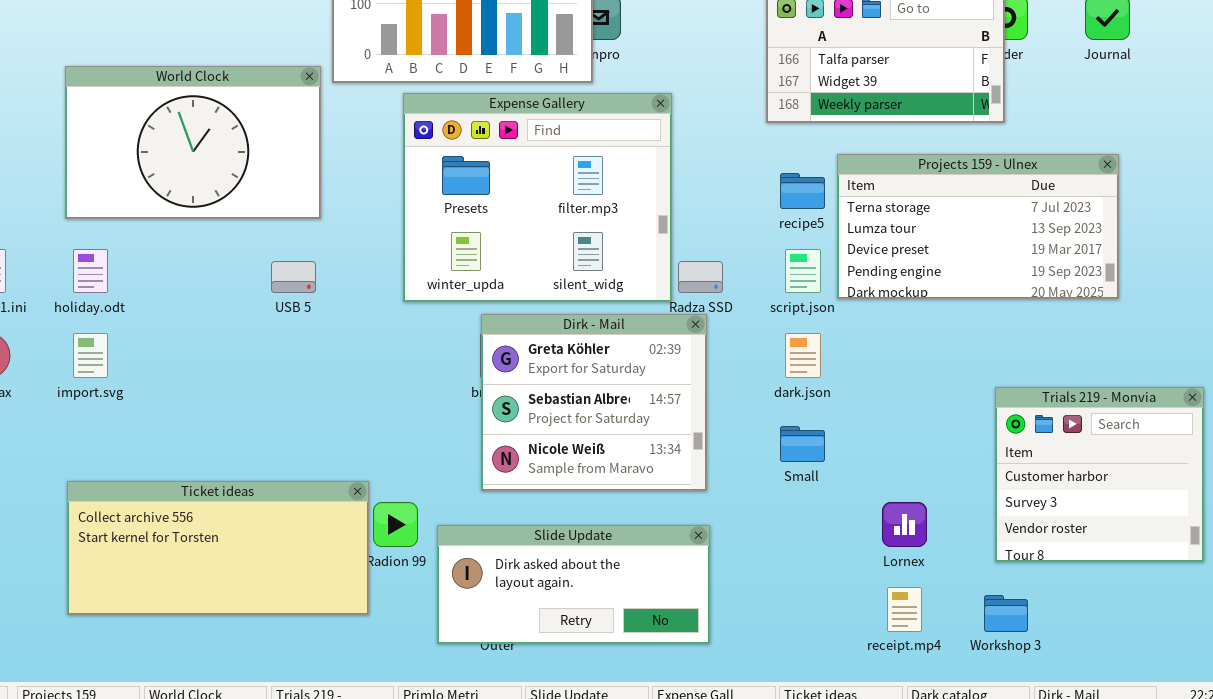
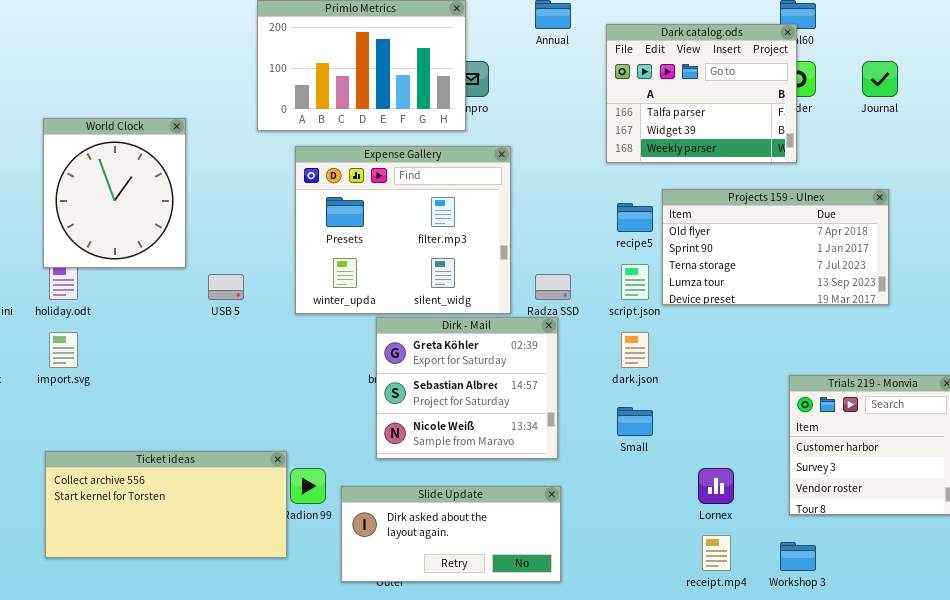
World Clock: [65,66,321,219] -> [43,118,186,268], resized
Expense Gallery: [403,93,672,302] -> [295,146,511,314], moved
Projects 159 - Ulnex: [837,154,1119,299] -> [662,189,889,305], scrolled up 2 rows

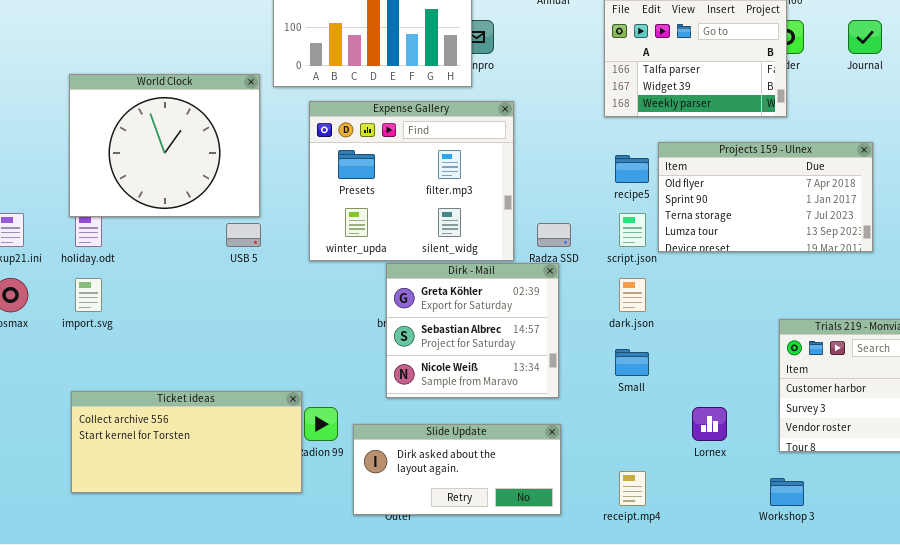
World Clock: [43,118,186,268] -> [69,74,260,217], resized
receipt.mp4: [702,535,731,571] -> [619,471,646,506], moved

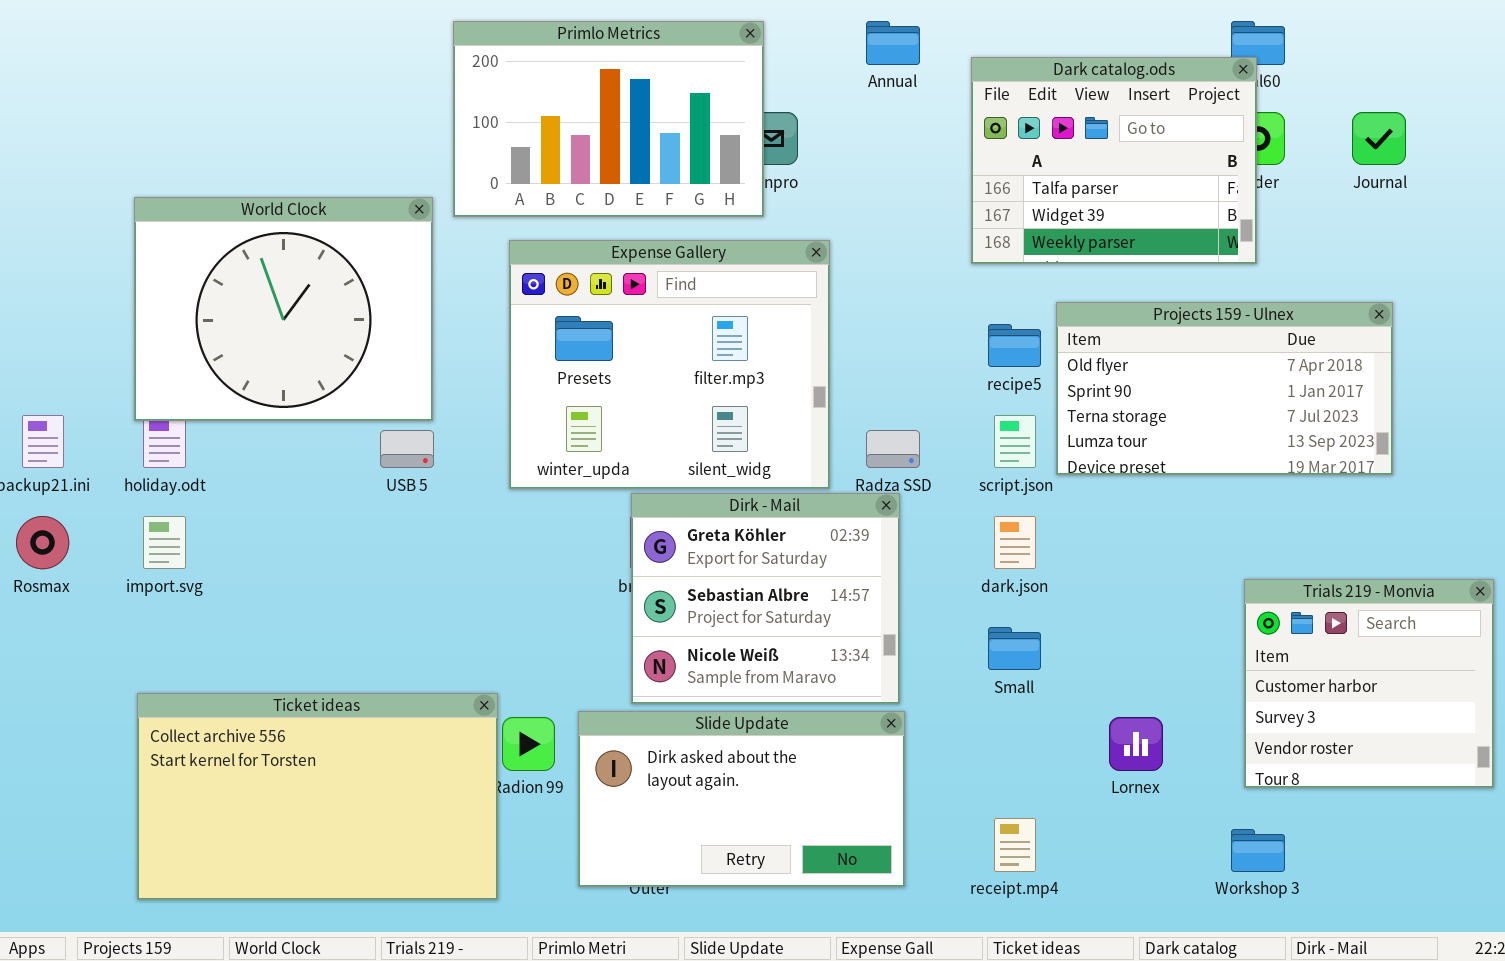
Ticket ideas: [71,391,302,493] -> [137,693,498,900], resized
Slide Update: [353,424,561,515] -> [578,711,905,887], resized

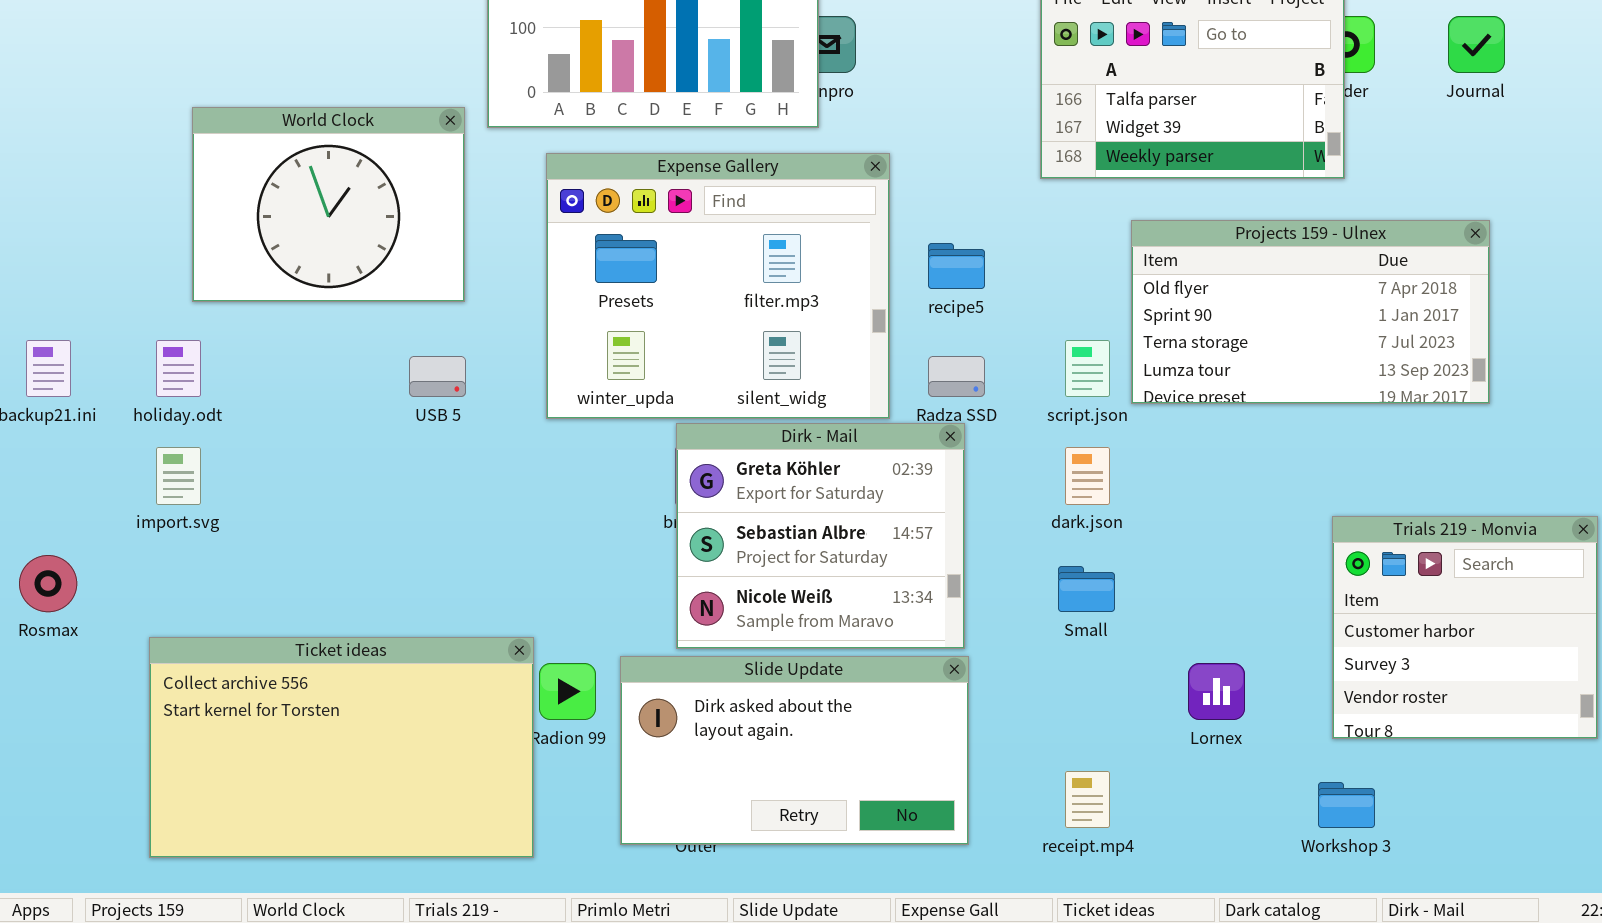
World Clock: [134,197,433,421] -> [192,107,465,302], resized
recipe5: [988,324,1041,367] -> [928,243,985,289], moved
Rosmax: [16,516,69,569] -> [19,555,77,612], moved

